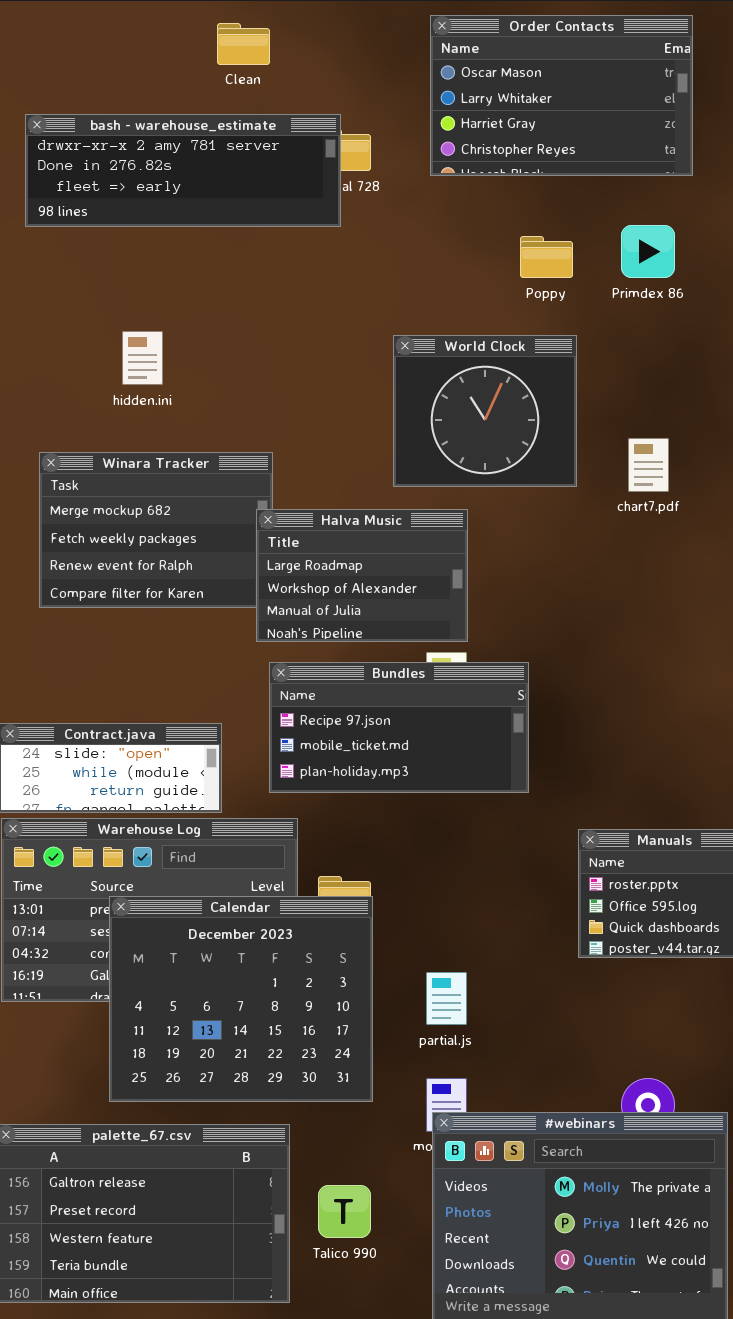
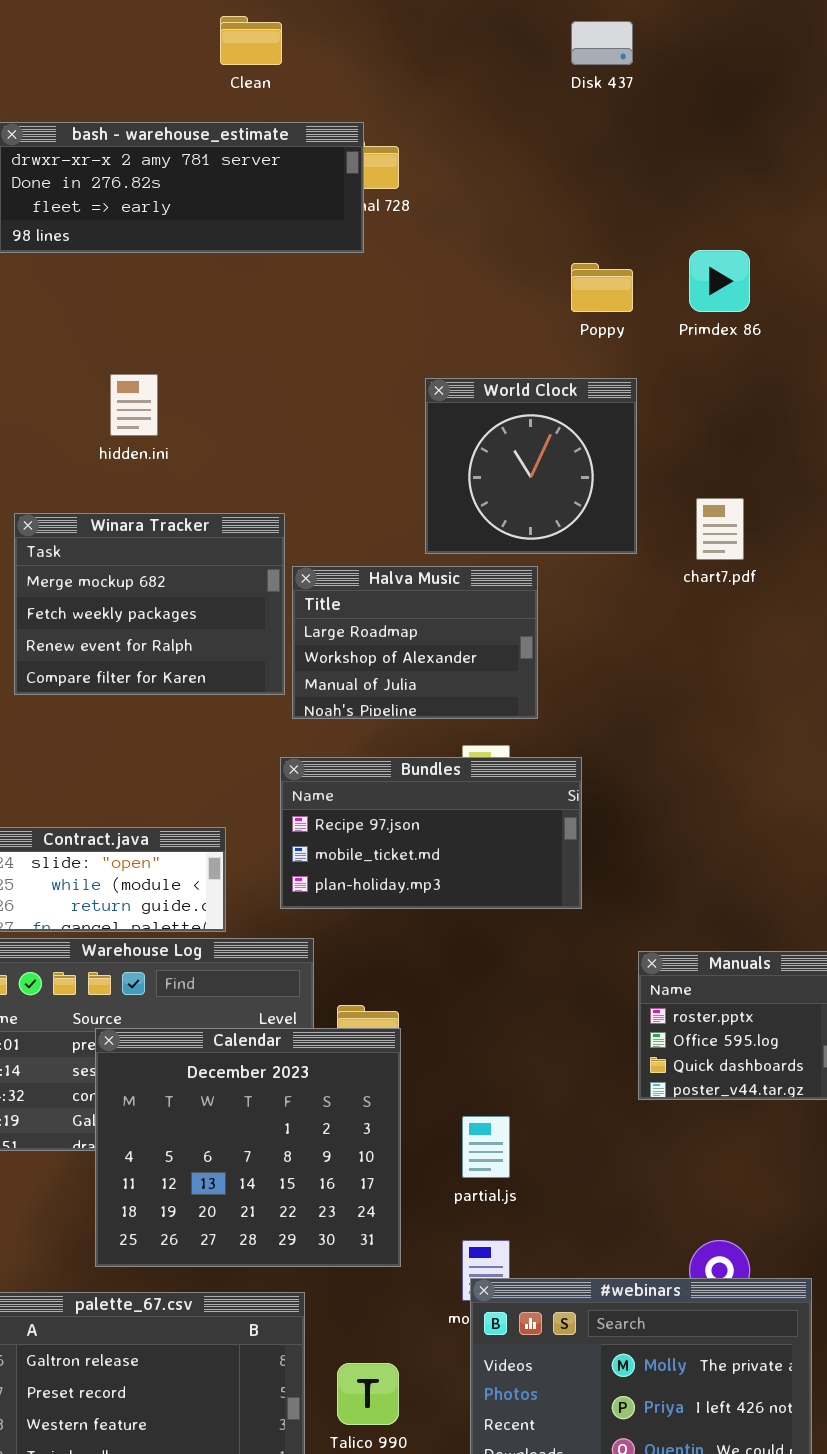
Order Contacts: [430,15,693,176] -> none, closed
Halva Music: [256,509,468,642] -> [292,566,538,719], moved

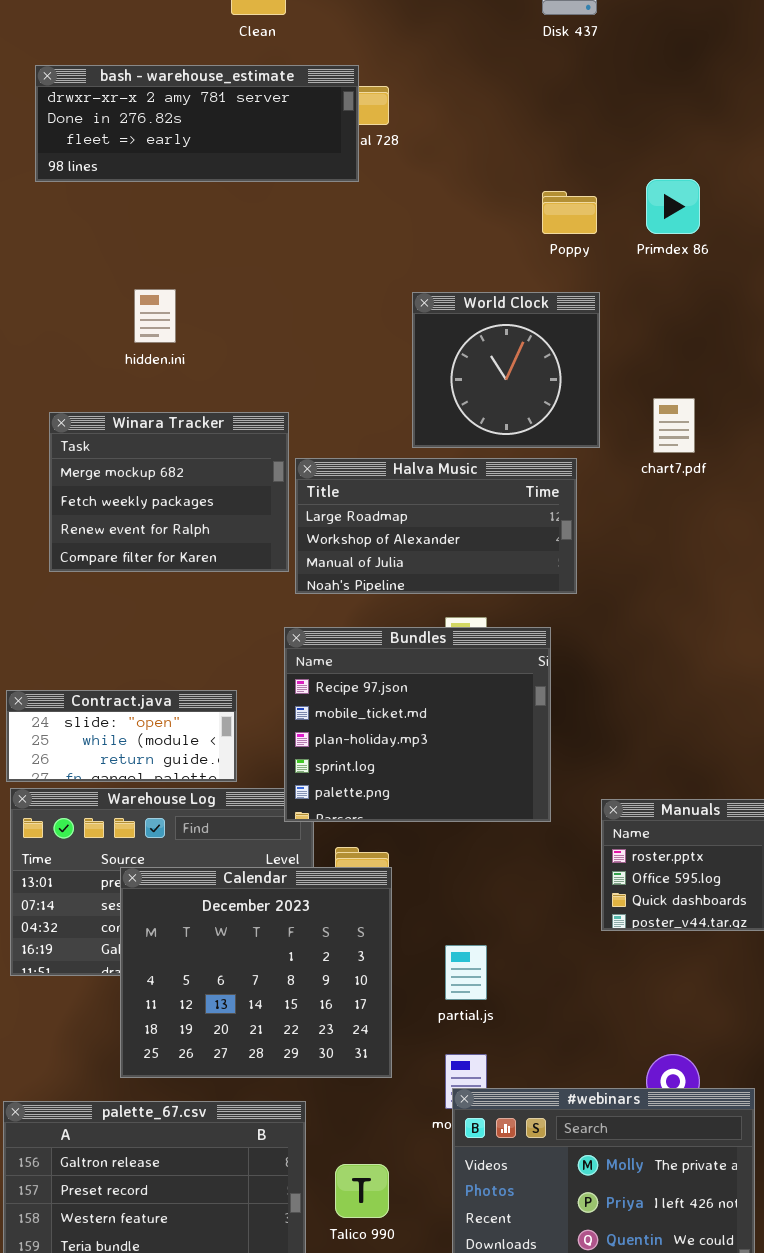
Halva Music: [292,566,538,719] -> [295,458,577,594], resized
Bundles: [280,757,582,909] -> [284,627,551,822], resized

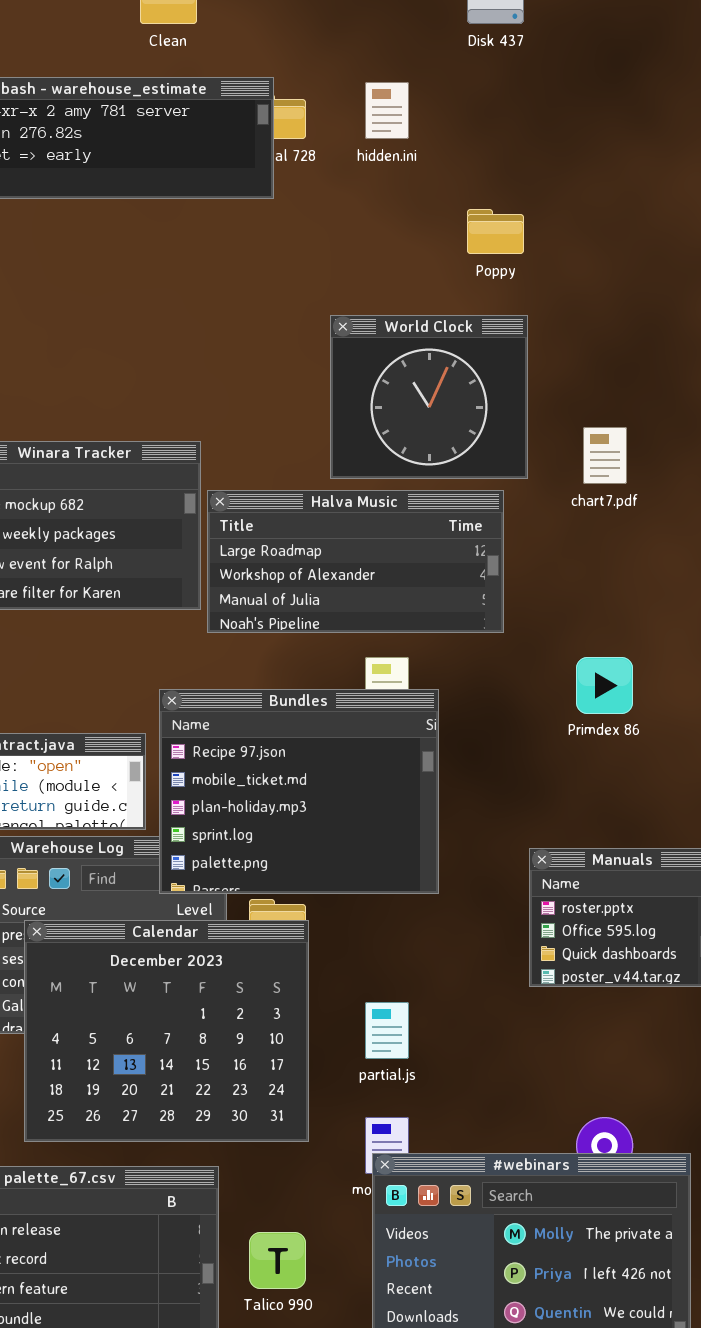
Primdex 86: [646,179,700,234] -> [576,657,633,714], moved
hidden.ini: [134,289,176,343] -> [365,82,409,139], moved
Bundles: [284,627,551,822] -> [159,689,439,894], moved

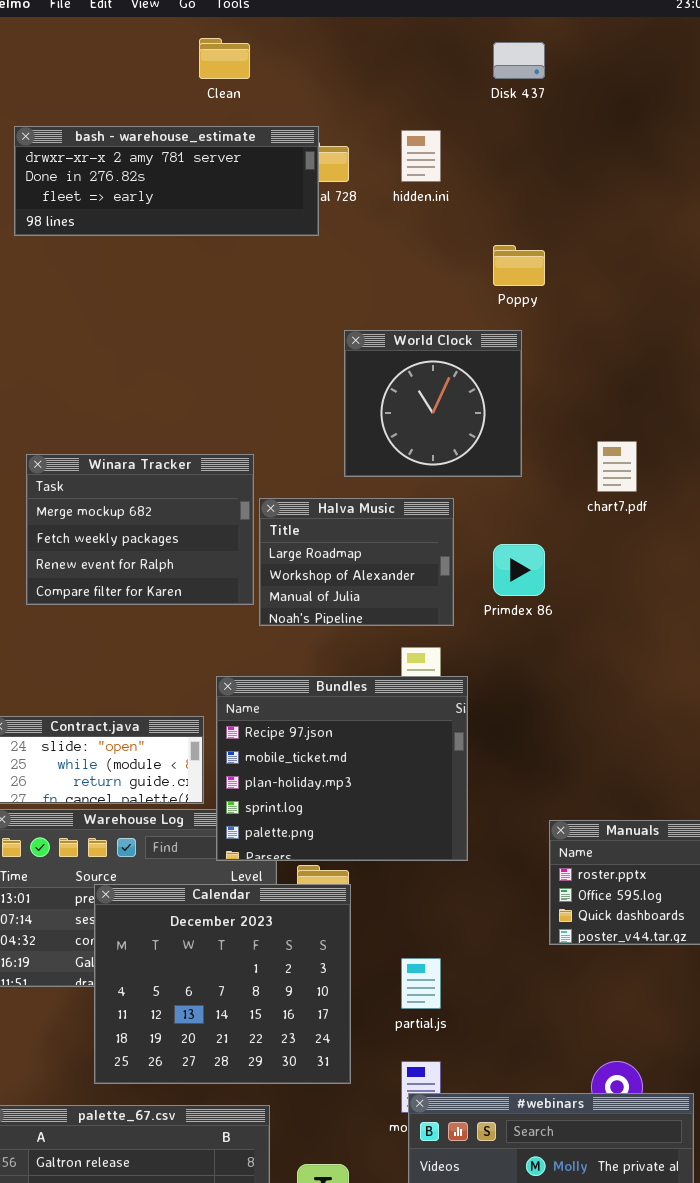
World Clock: [330,315,528,479] -> [344,330,522,477], moved
Halva Music: [207,490,504,633] -> [259,498,454,626], resized
Primdex 86: [576,657,633,714] -> [493,544,545,596], moved

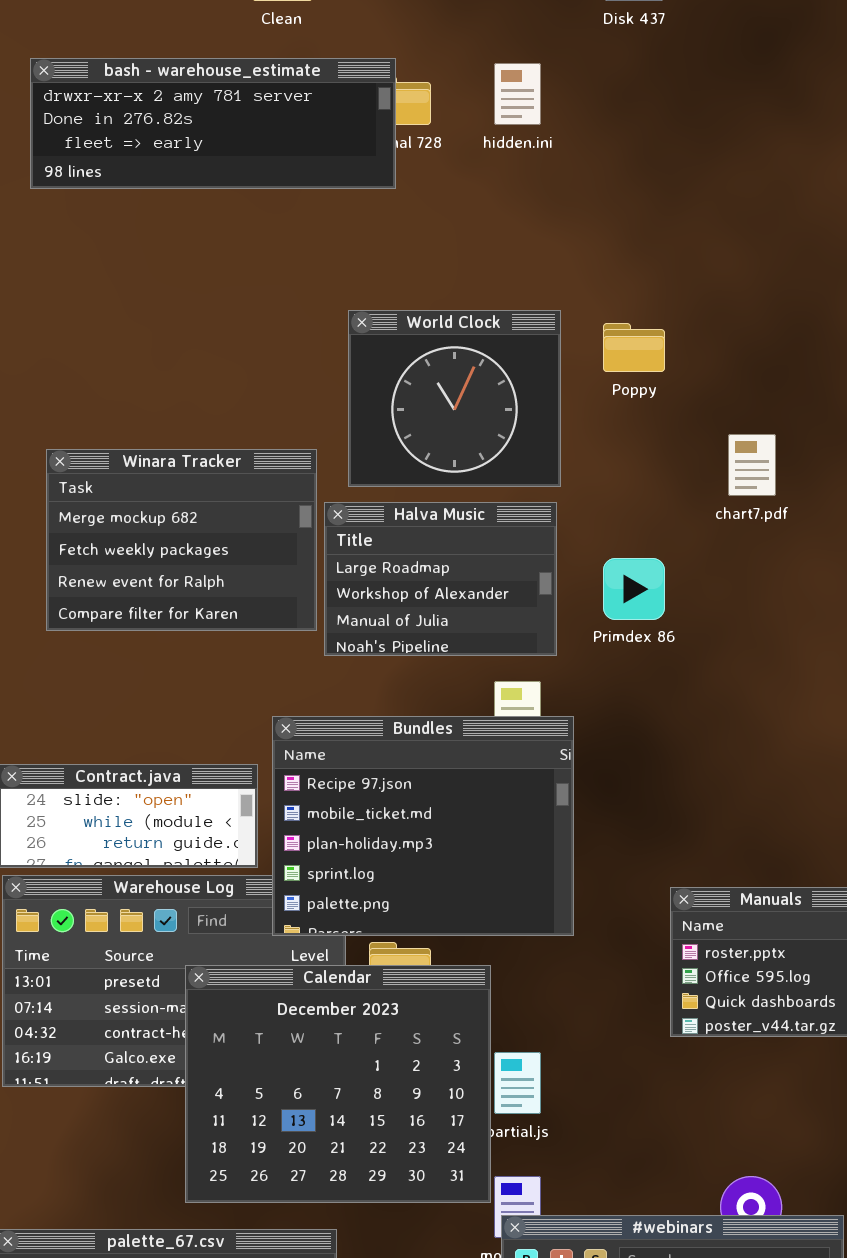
Poppy: [493,245,545,286] -> [603,323,665,372], moved
World Clock: [344,330,522,477] -> [348,310,561,487], moved
Calendar: [94,884,351,1084] -> [185,965,491,1203], moved

